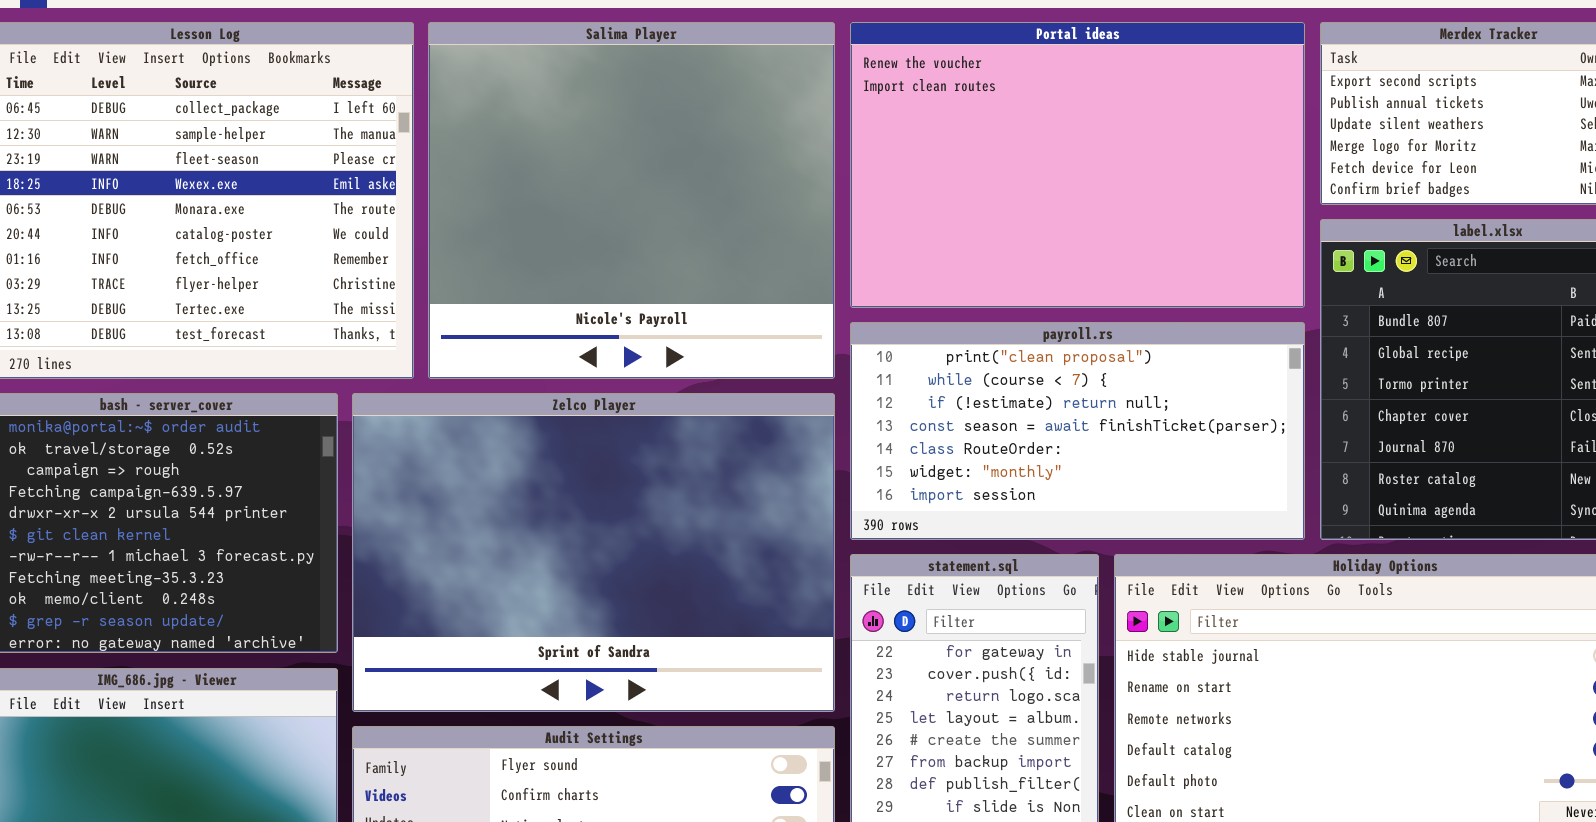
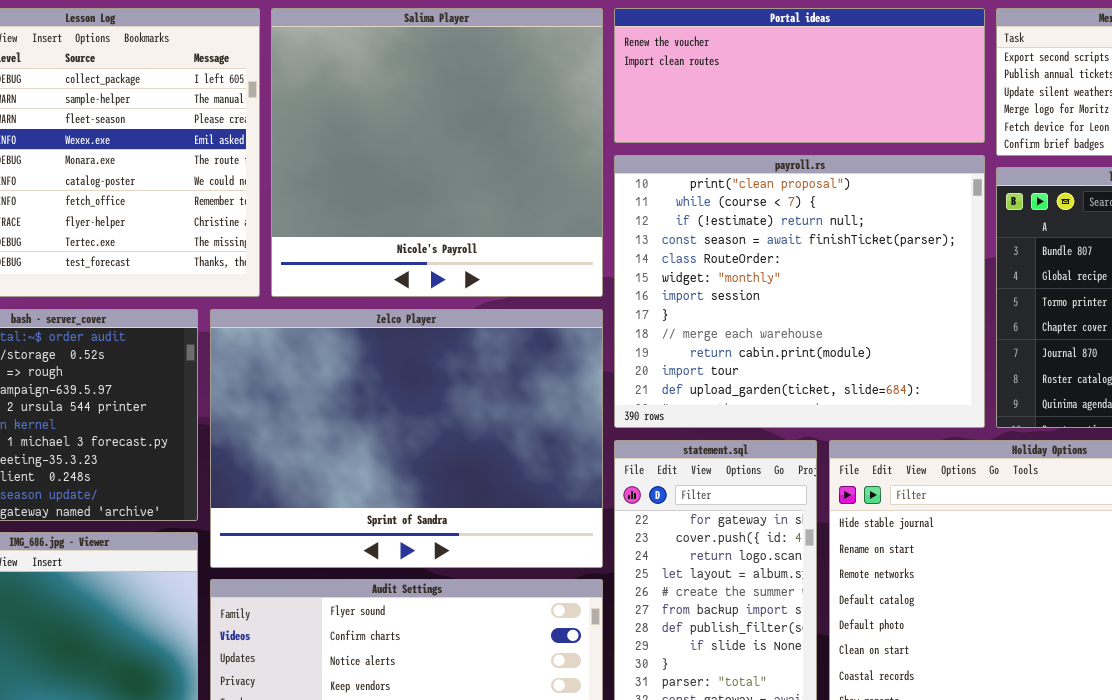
Portal ideas: [850,22,1305,308] -> [614,8,985,143], resized
payroll.rs: [850,322,1305,540] -> [614,155,985,428], resized

